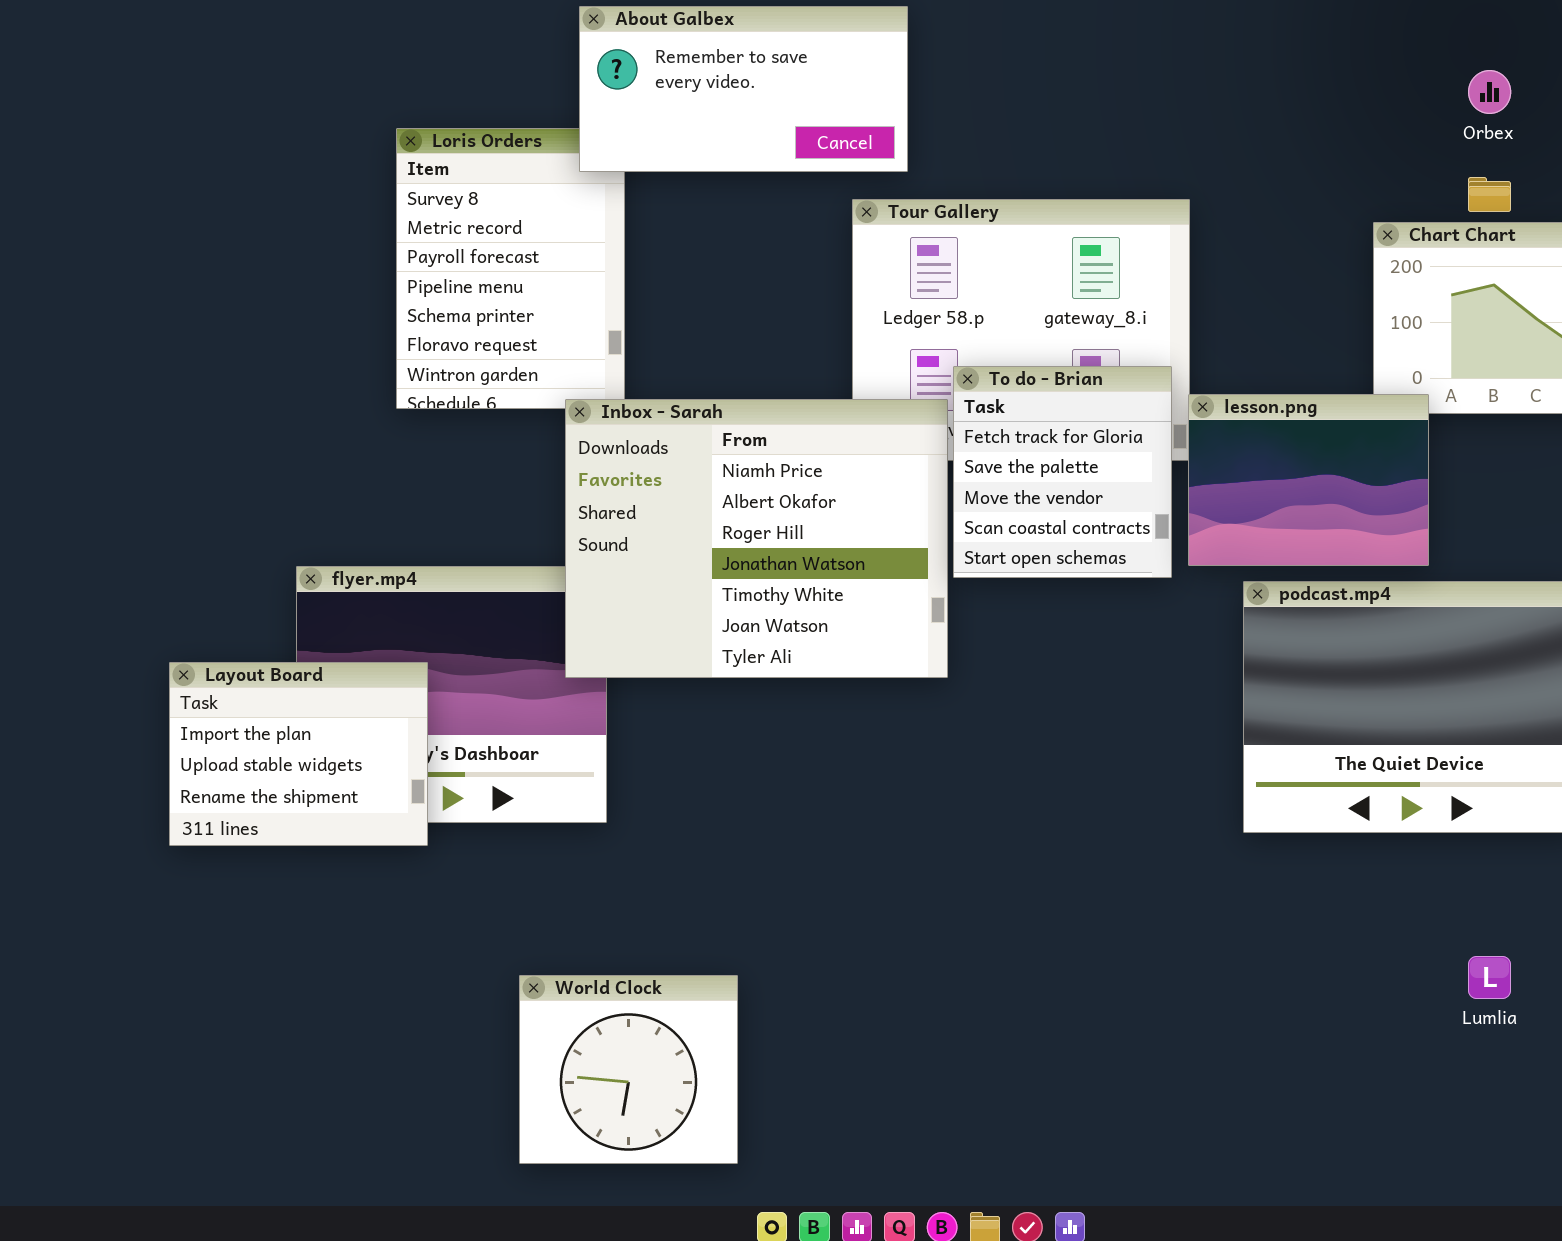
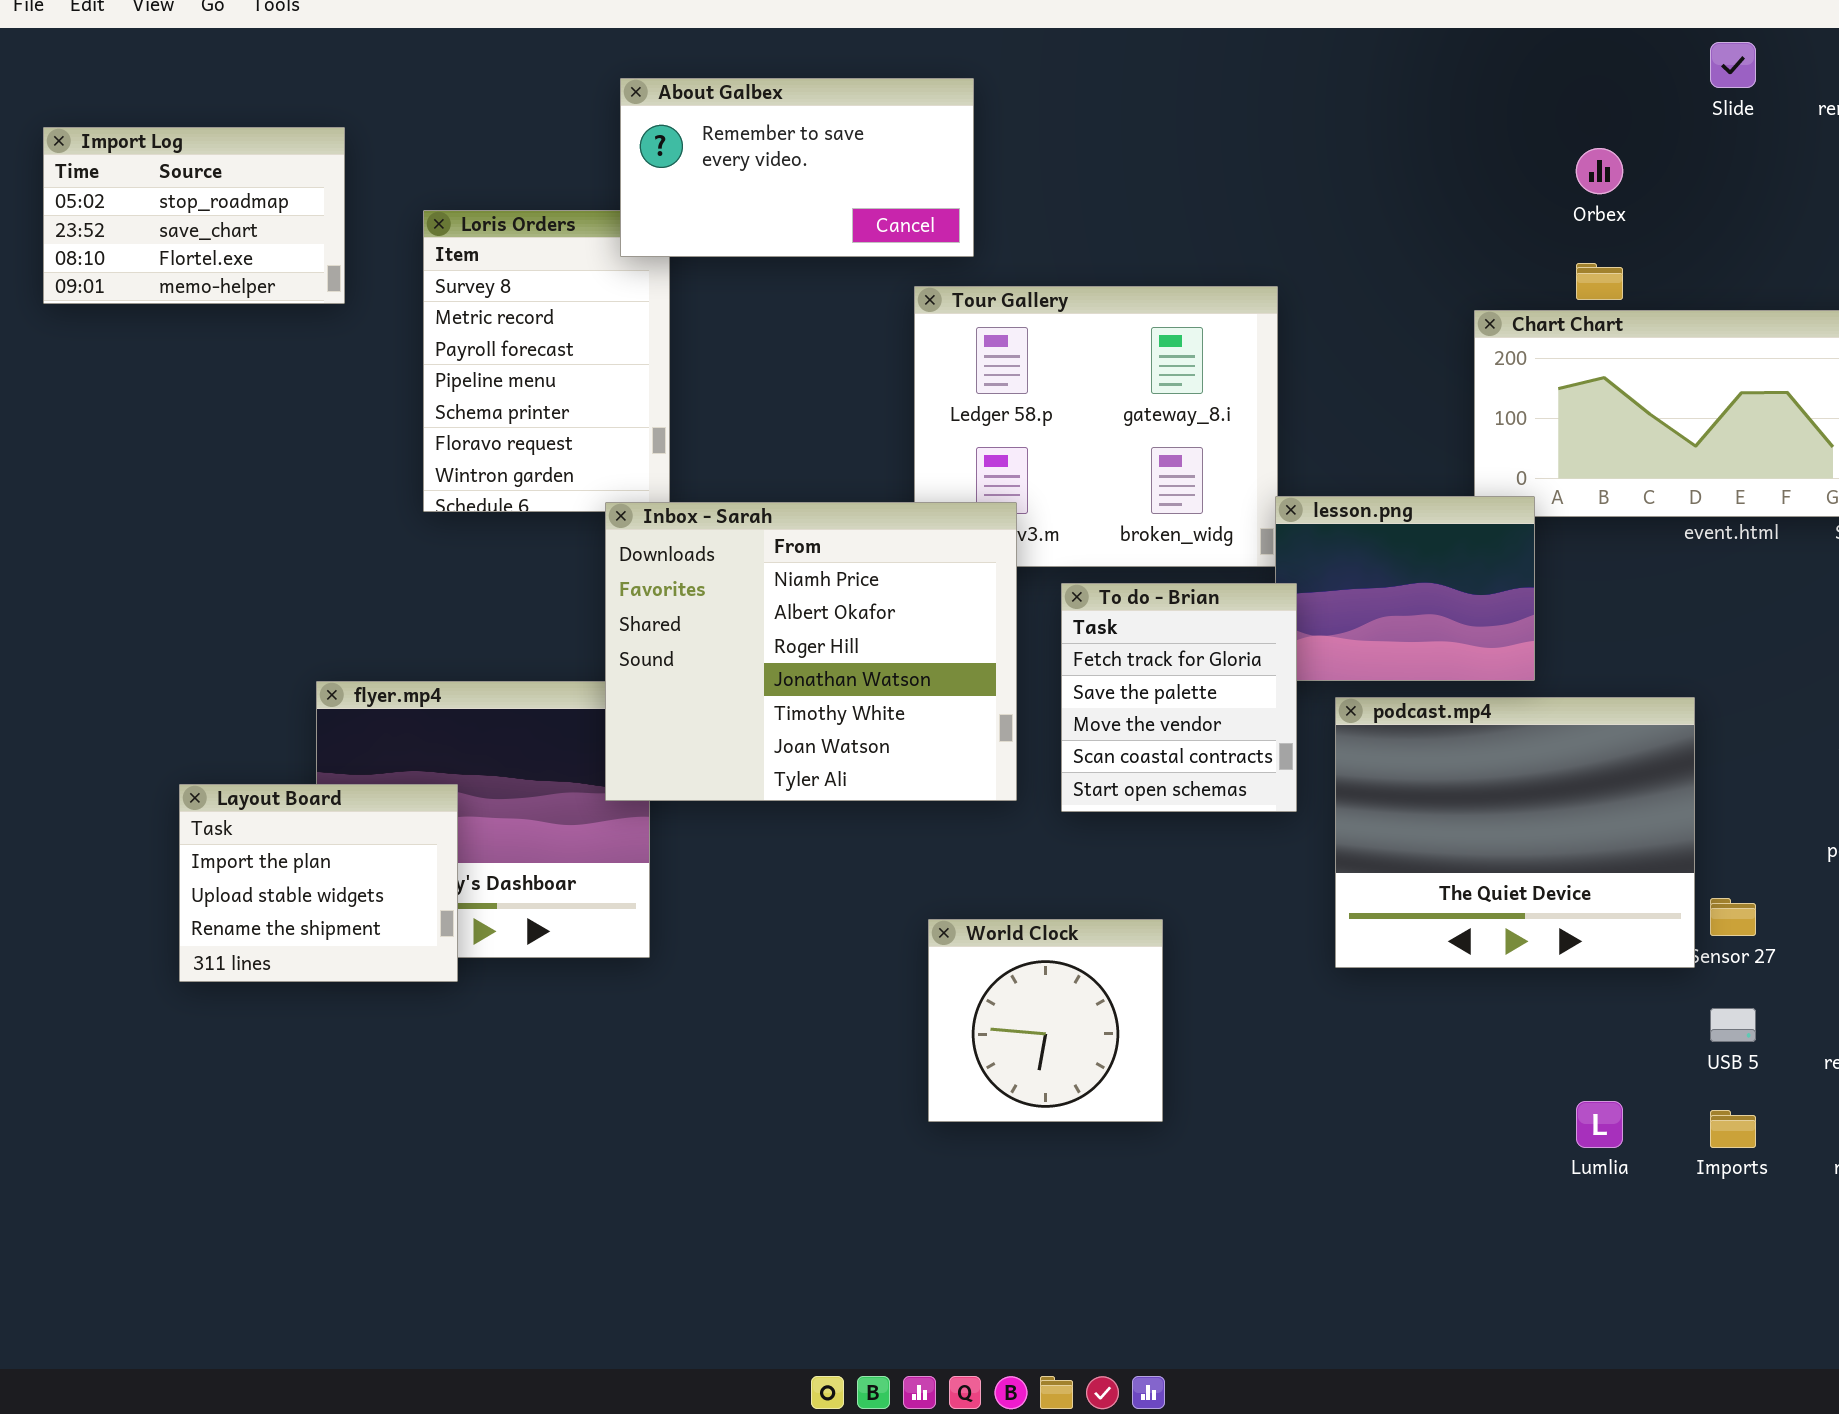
Import Log: none -> [43,127,345,304], opened
To do - Brian: [953,366,1172,578] -> [1061,583,1297,812], moved
World Clock: [519,975,738,1164] -> [928,919,1163,1122], moved

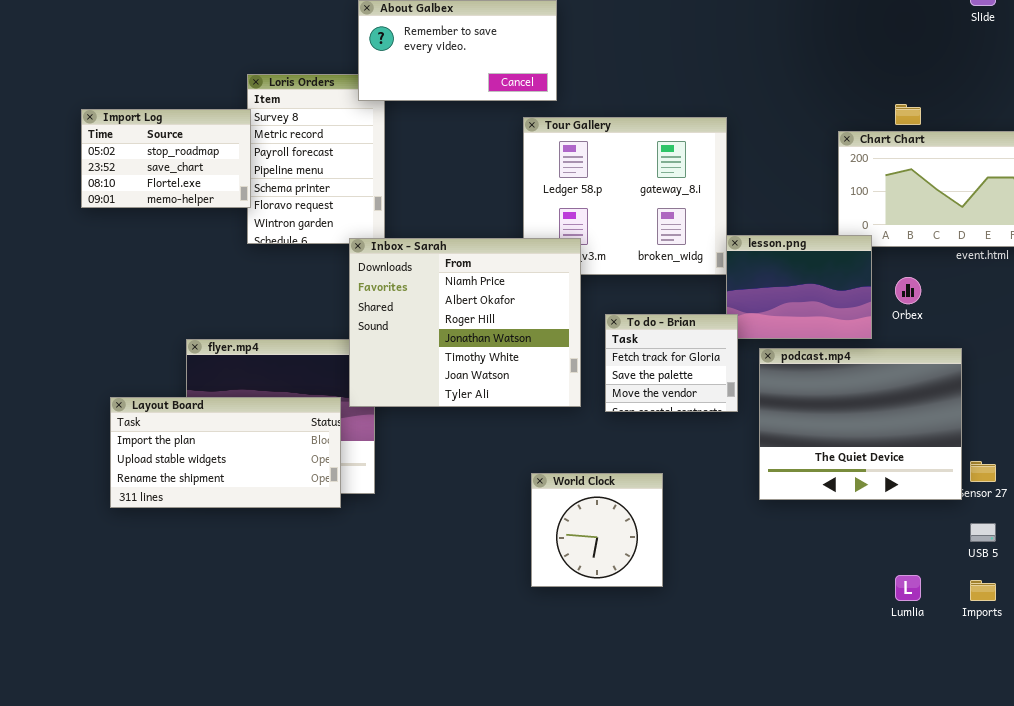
Import Log: [43,127,345,304] -> [81,109,251,208], moved
Orbex: [1576,148,1623,194] -> [895,277,921,304], moved
To do - Brian: [1061,583,1297,812] -> [605,314,738,412], resized
Layout Board: [179,784,458,982] -> [110,397,341,508], resized

